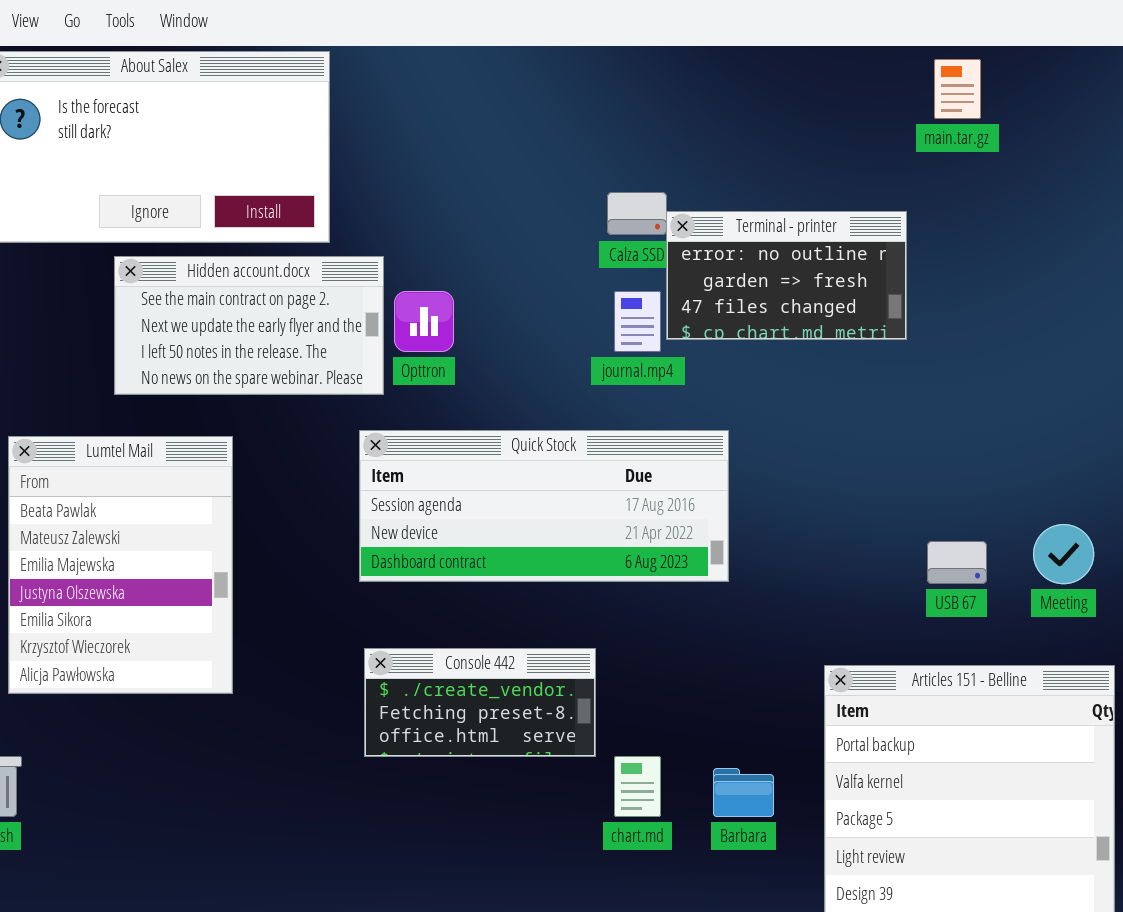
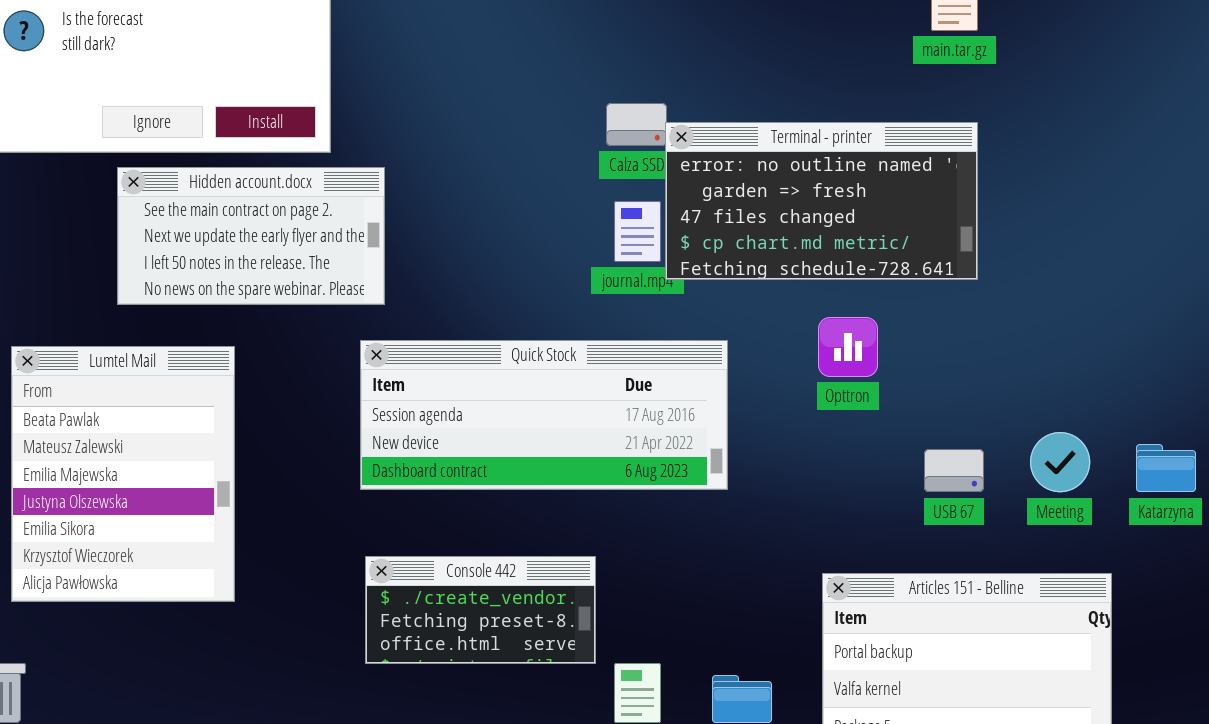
Terminal - printer: [666,211,907,340] -> [665,122,978,280], resized
Opttron: [394,291,454,352] -> [818,317,878,377], moved

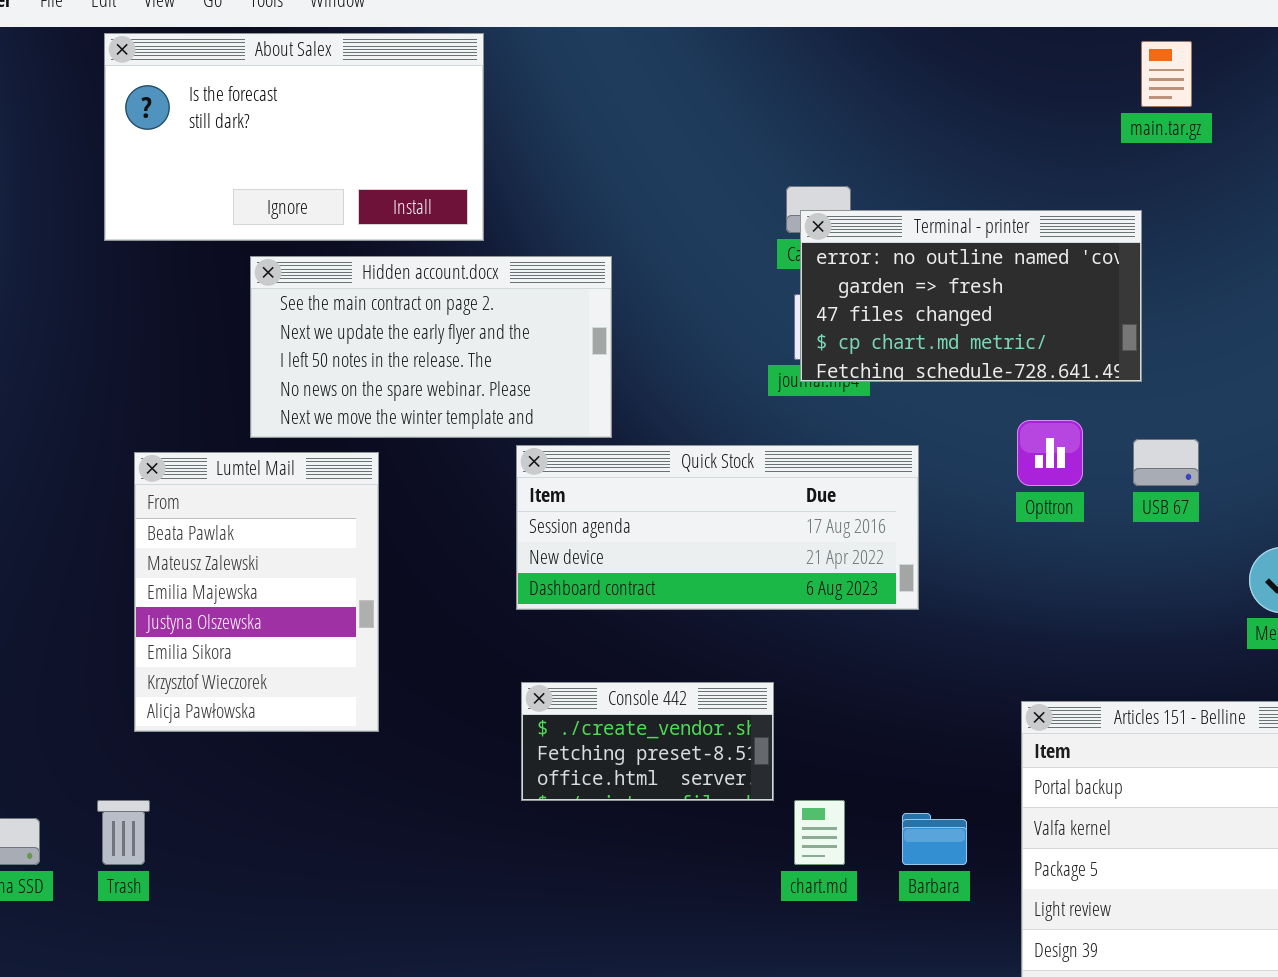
Terminal - printer: [665,122,978,280] -> [800,210,1142,382], moved
Hidden account.docx: [117,167,385,305] -> [250,256,612,438], resized
USB 67: [924,449,984,492] -> [1133,439,1199,486], moved

